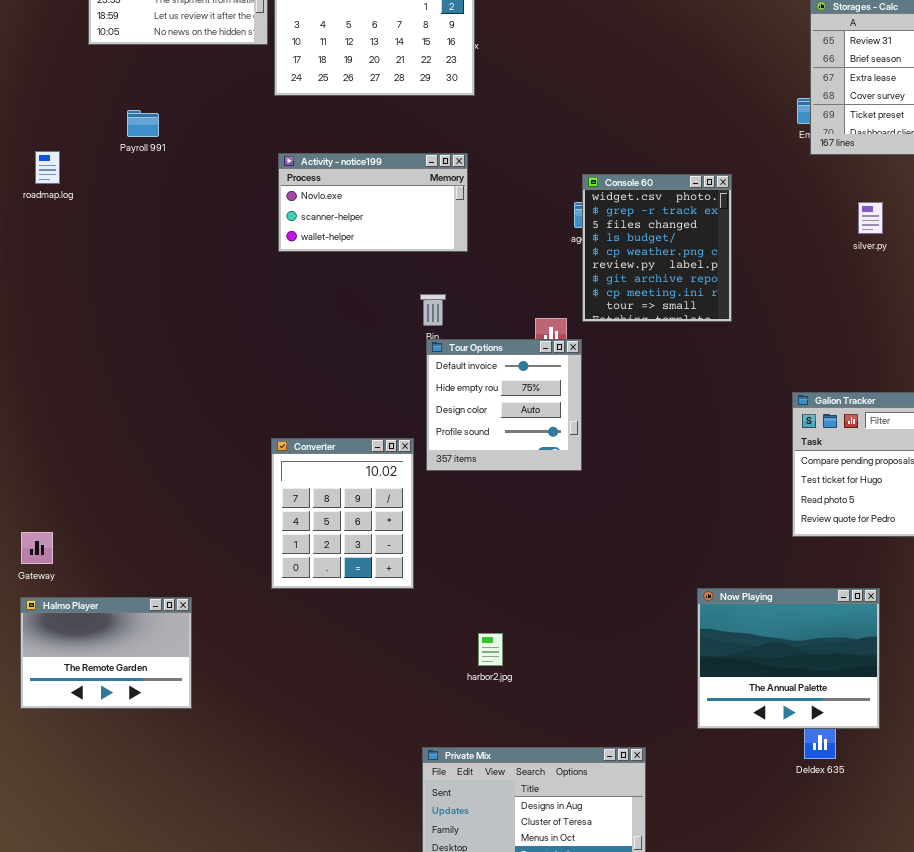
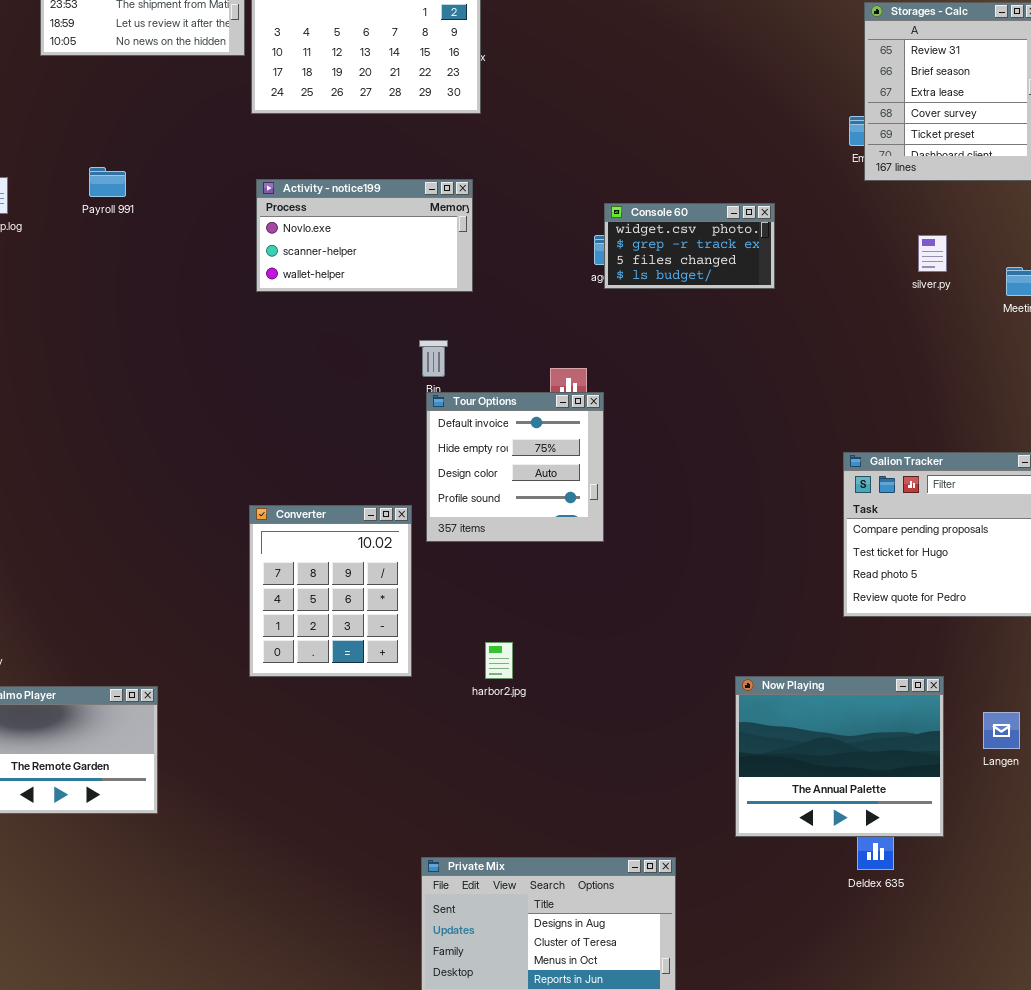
Payroll 991: [127,110,159,137] -> [89,167,126,197], moved
Console 60: [582,174,732,322] -> [604,203,775,289], resized
harbor2.jpg: [478,633,503,666] -> [485,642,513,679], moved

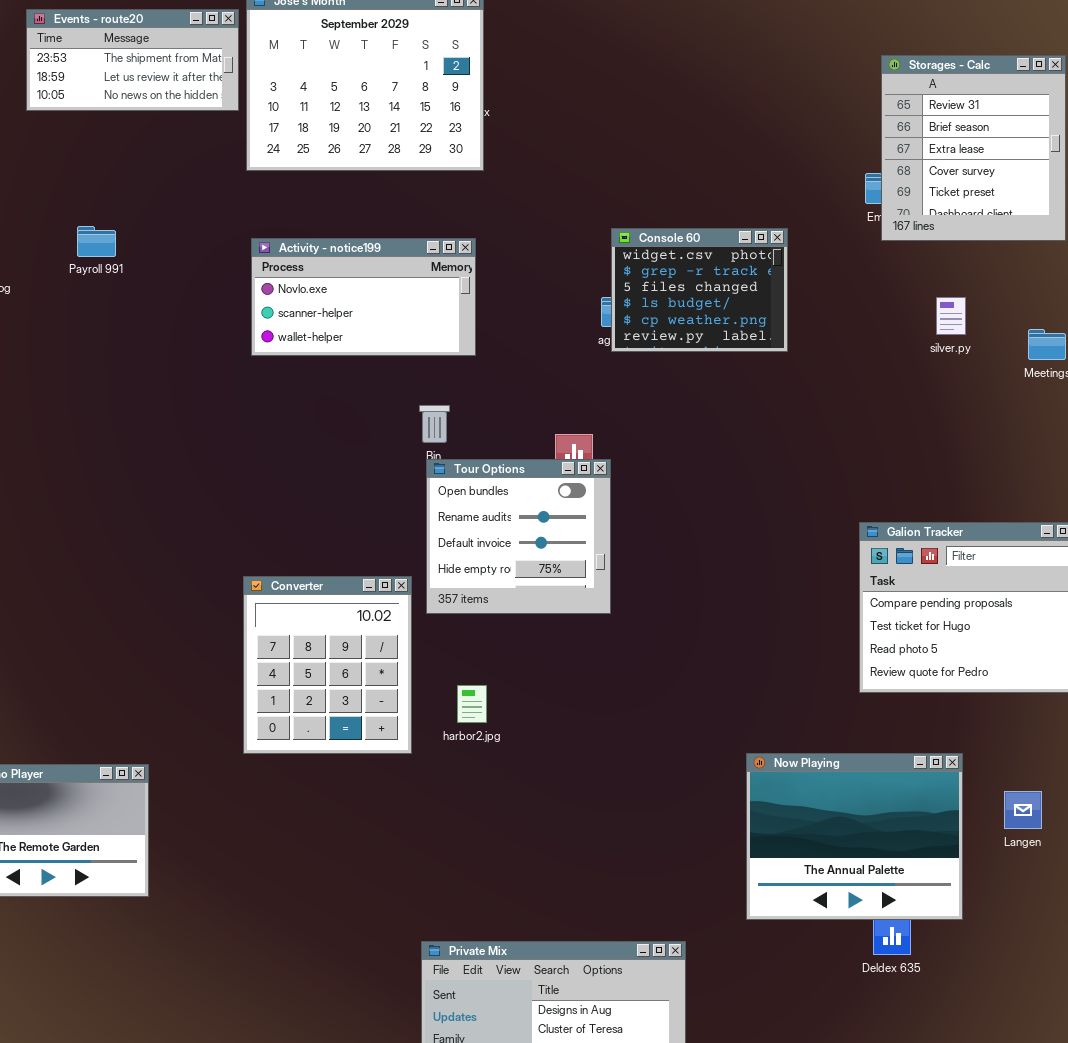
Console 60: [604,203,775,289] -> [611,228,788,352], resized
Tour Options: [426,392,604,542] -> [426,459,611,614], scrolled up 2 rows
harbor2.jpg: [485,642,513,679] -> [457,685,487,723], moved

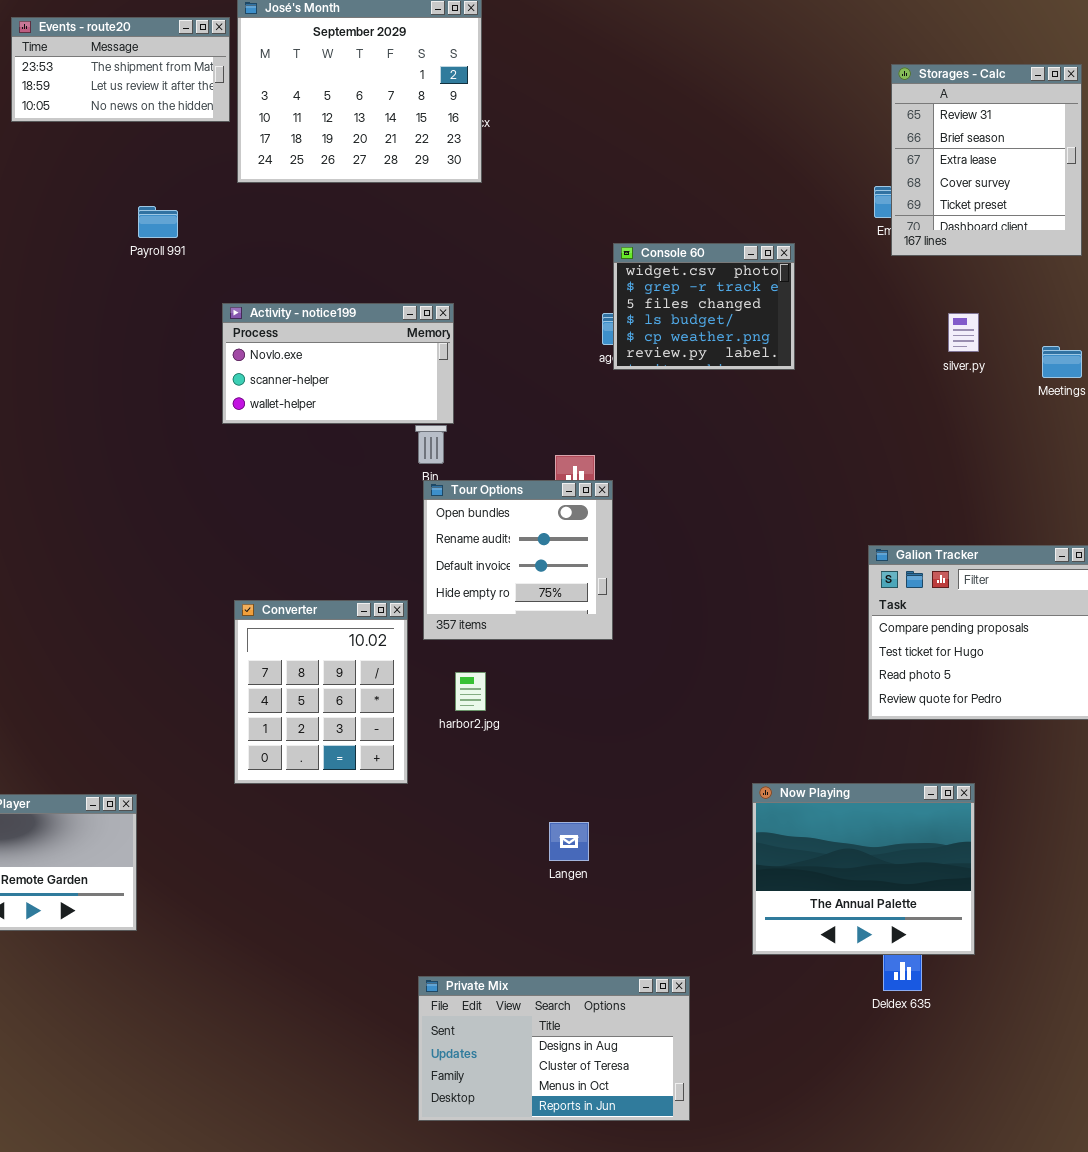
Payroll 991: [77,226,116,257] -> [138,206,178,238], moved
Activity - notice199: [251,238,476,356] -> [222,303,454,424], moved
harbor2.jpg: [457,685,487,723] -> [455,672,486,711], moved
Langen: [1004,791,1042,829] -> [549,822,589,861], moved

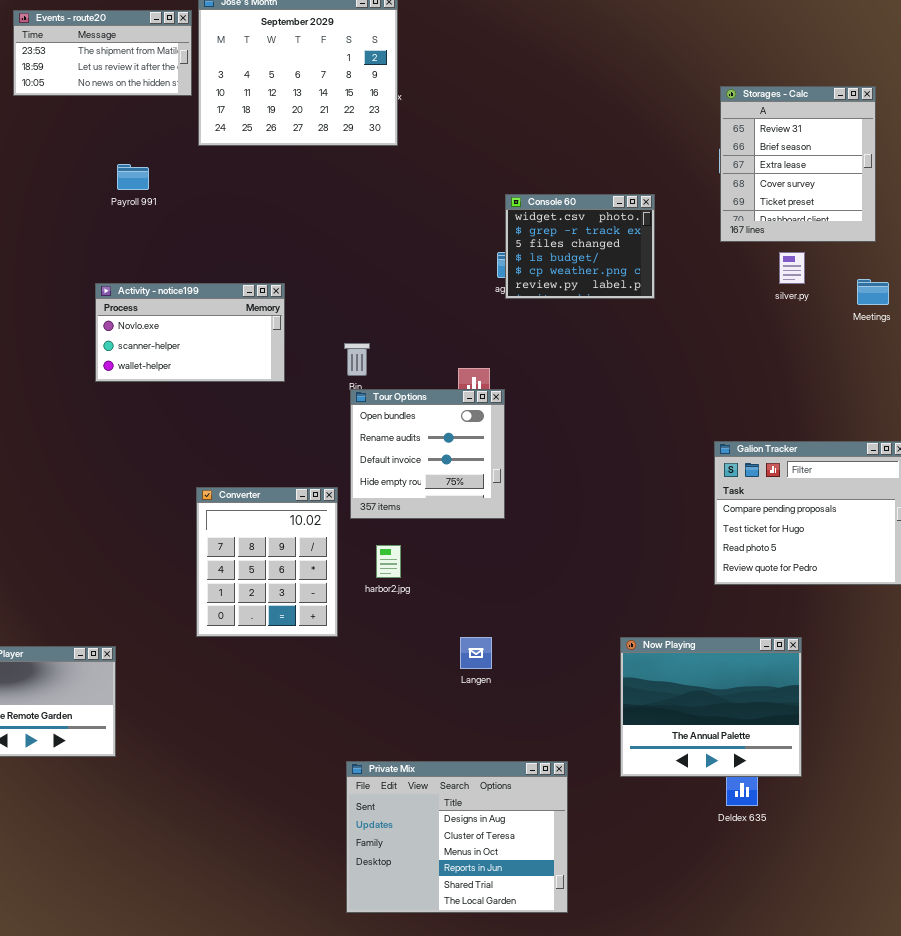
Storages - Calc: [891,64,1082,256] -> [720,86,876,242], moved
Activity - notice199: [222,303,454,424] -> [95,283,285,382], moved
Langen: [549,822,589,861] -> [460,637,492,669], moved
Private Mix: [418,976,690,1121] -> [346,761,568,913], resized

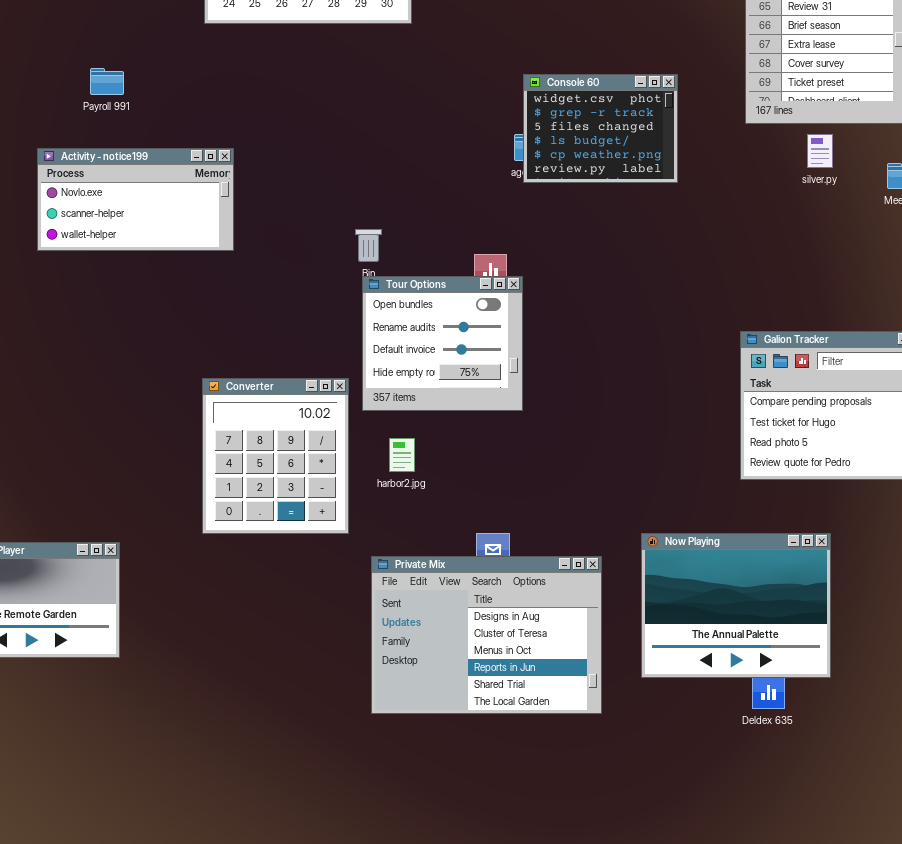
Payroll 991: [117,164,149,190] -> [90,68,124,95], moved
Activity - notice199: [95,283,285,382] -> [37,148,234,251], moved
Private Mix: [346,761,568,913] -> [371,556,602,714], moved

